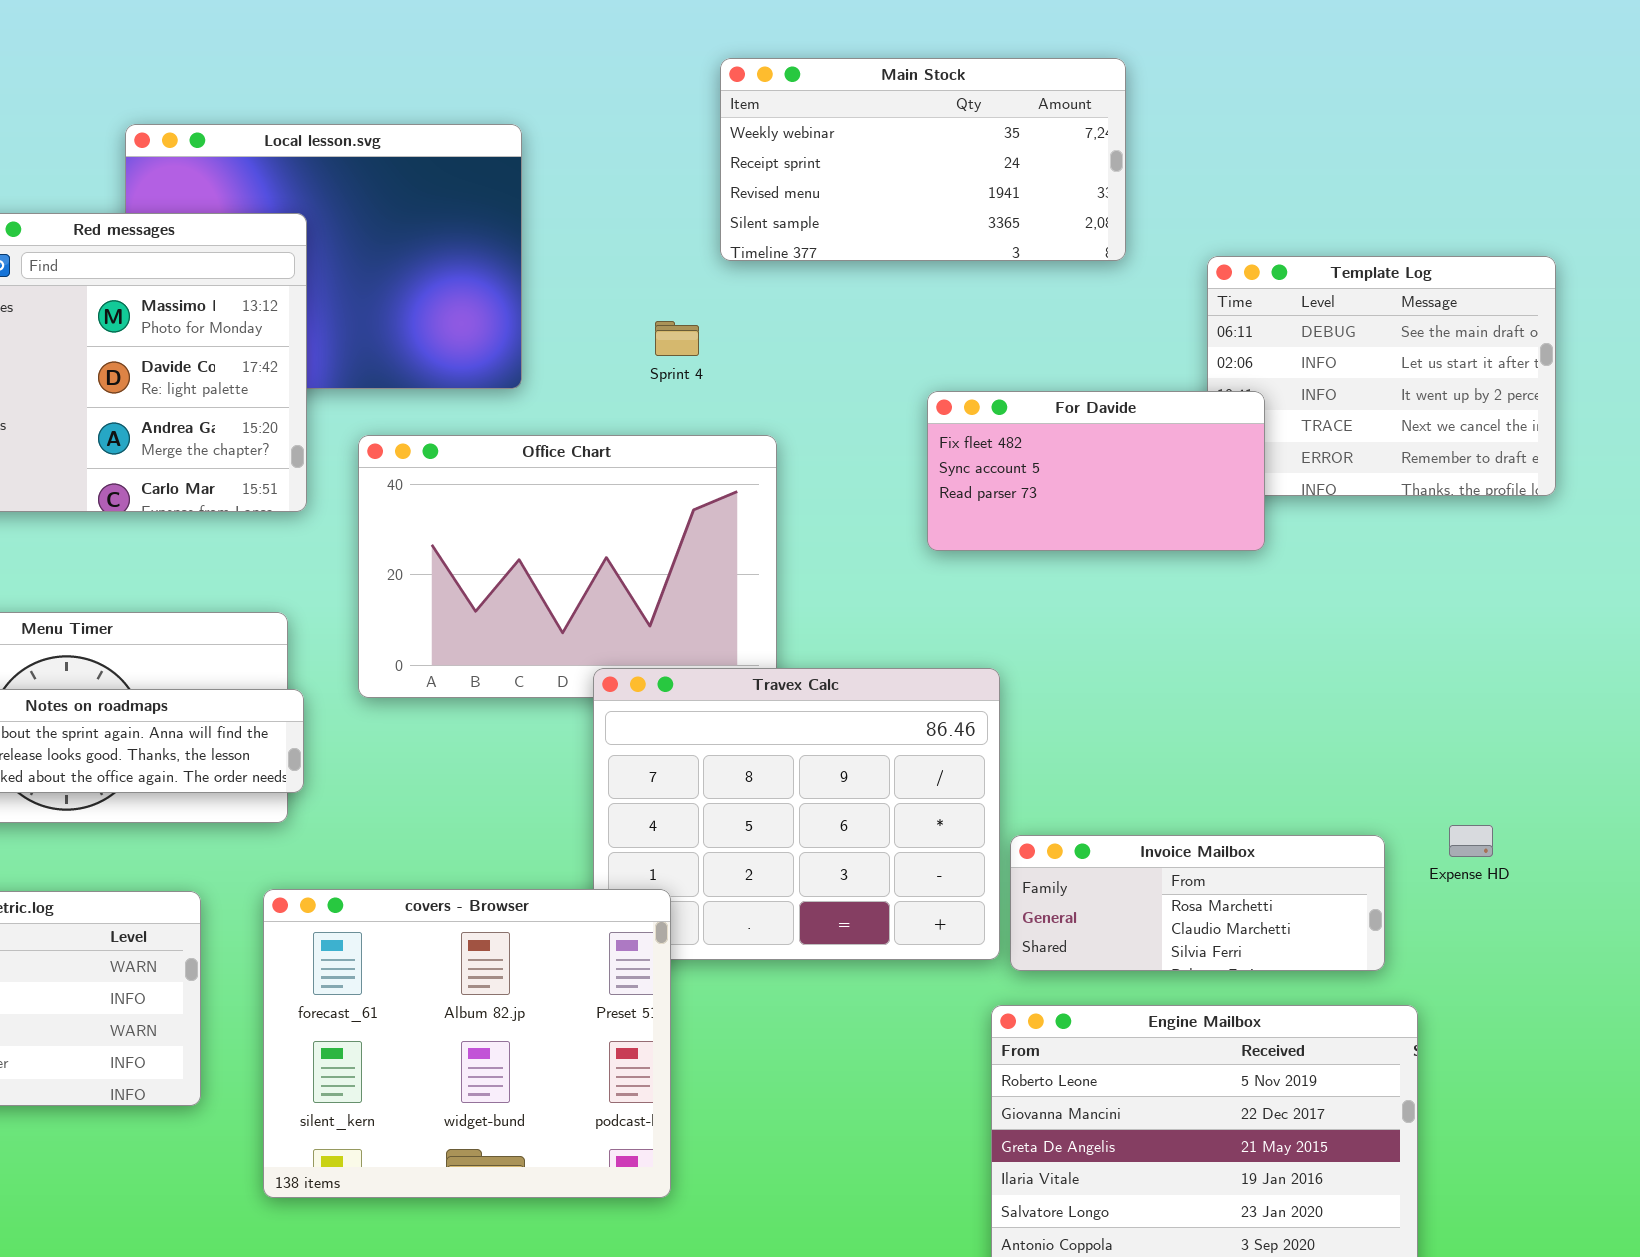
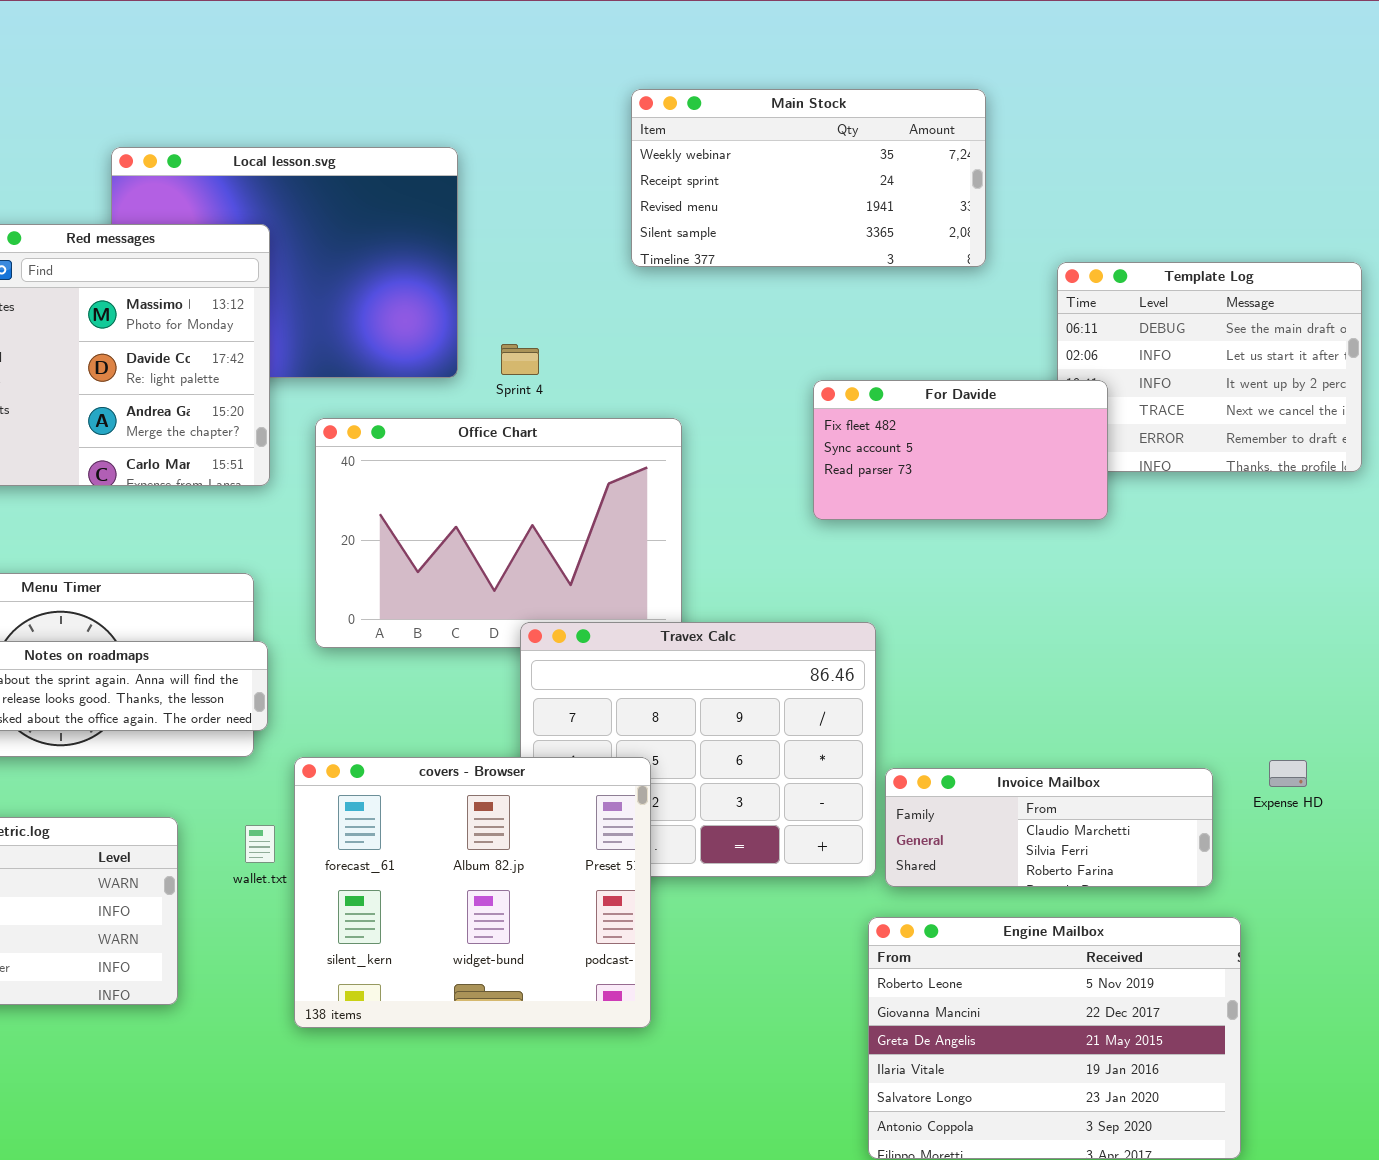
Sprint 4: [655,321,699,356] -> [501,344,539,375], moved
Invoice Mailbox: [1010,835,1385,971] -> [885,768,1213,887], scrolled down 1 row
covers - Browser: [263,889,671,1198] -> [294,757,651,1028], moved

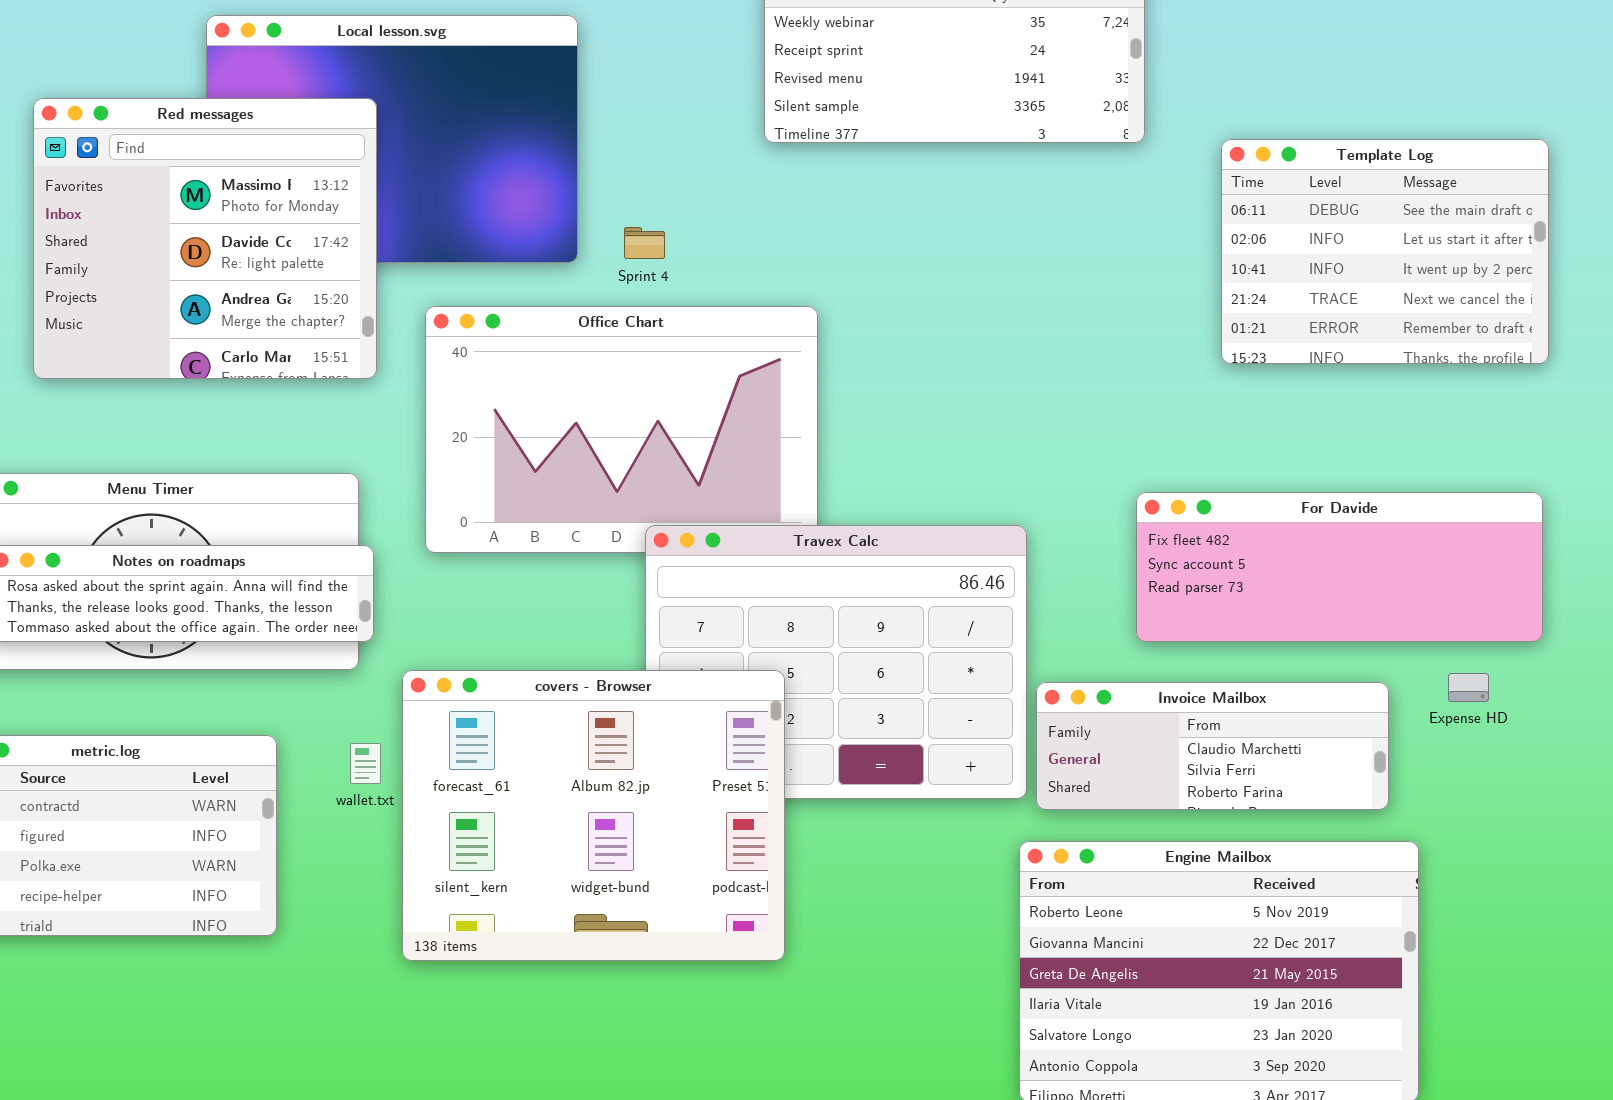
For Davide: [813,380,1108,520] -> [1136,492,1543,642], moved, resized

